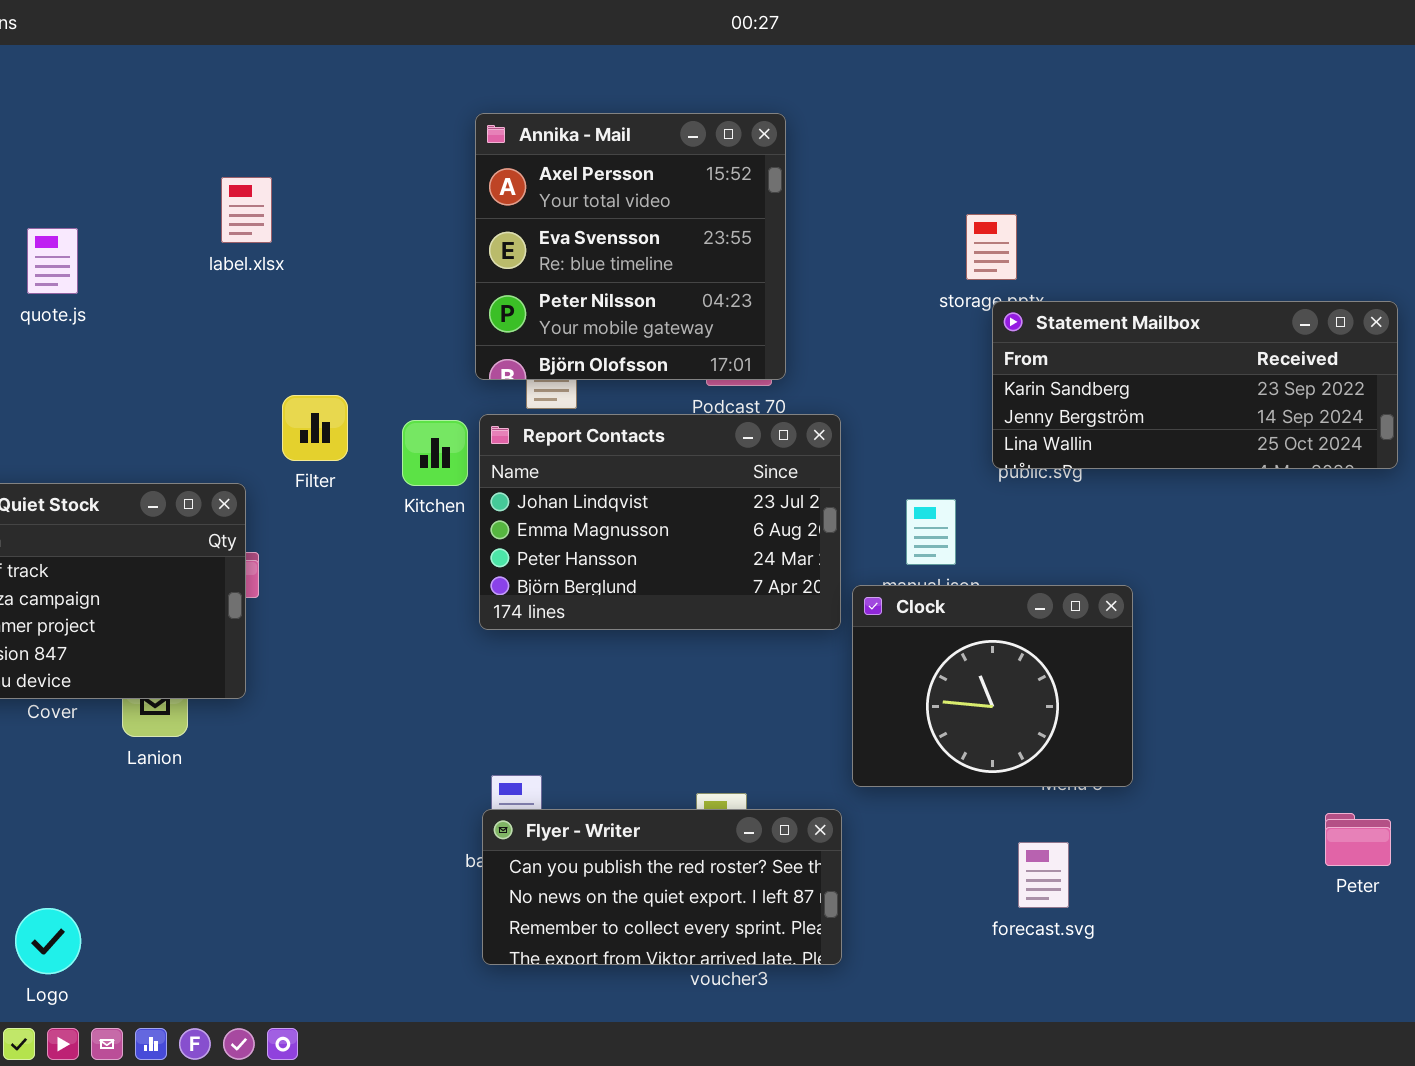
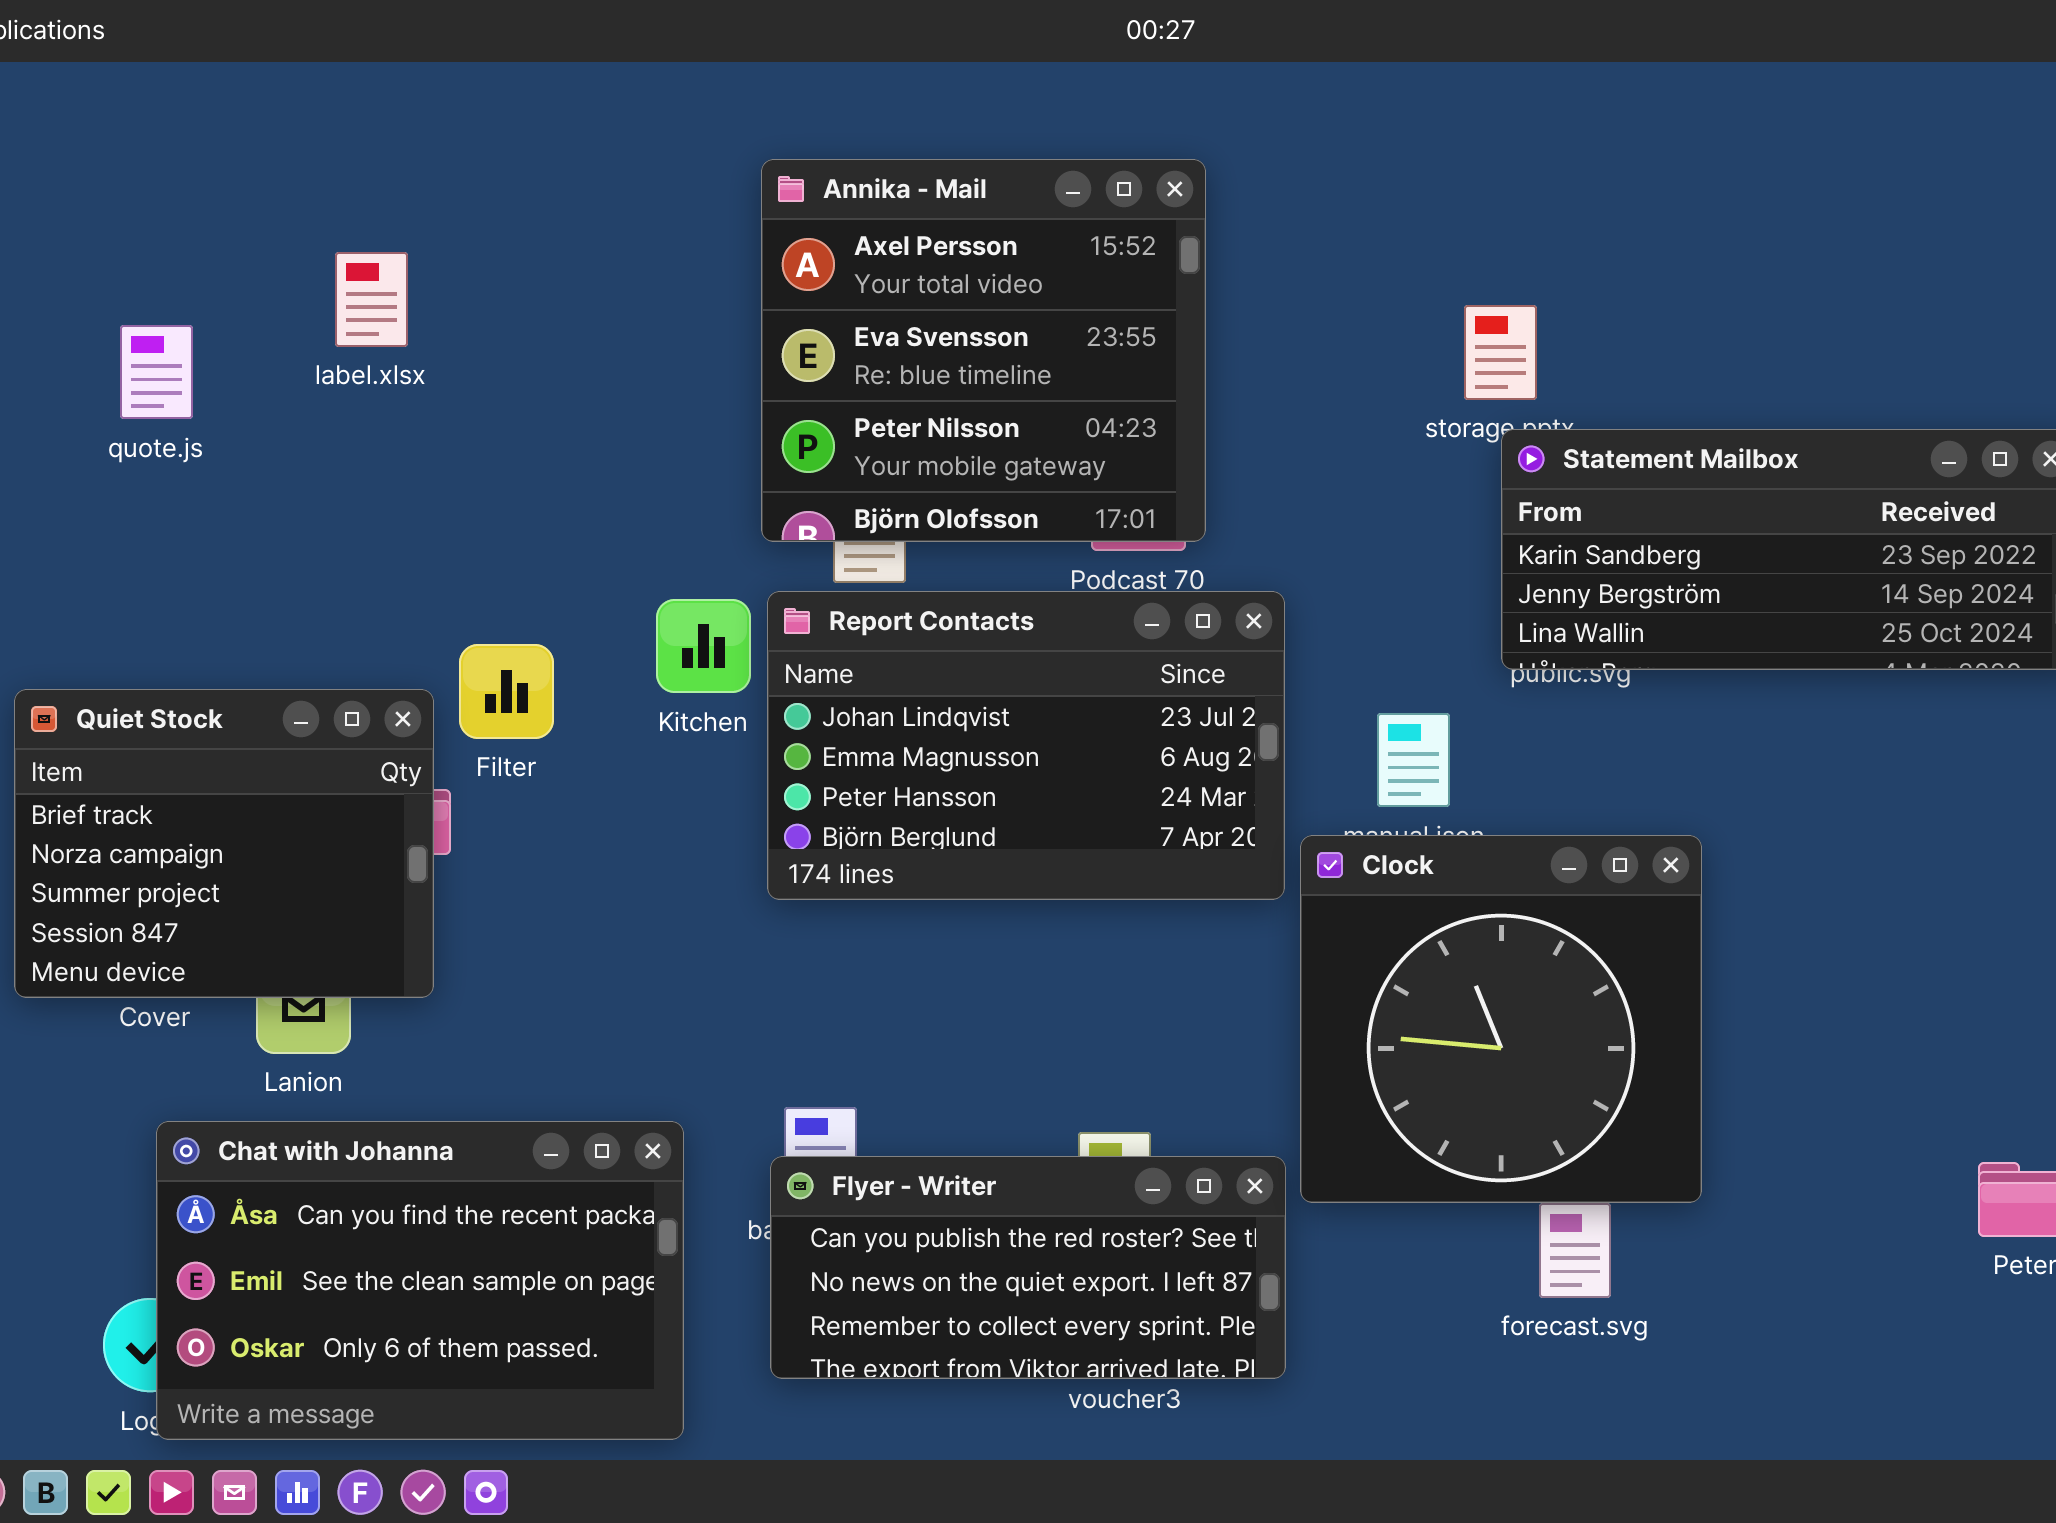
label.xlsx: [221,177,272,243] -> [335,252,408,347], moved
Filter: [282,395,348,461] -> [459,644,554,739], moved
Clock: [852,585,1133,787] -> [1300,835,1702,1203], resized
Chat with Johanna: none -> [156,1121,684,1440], opened

